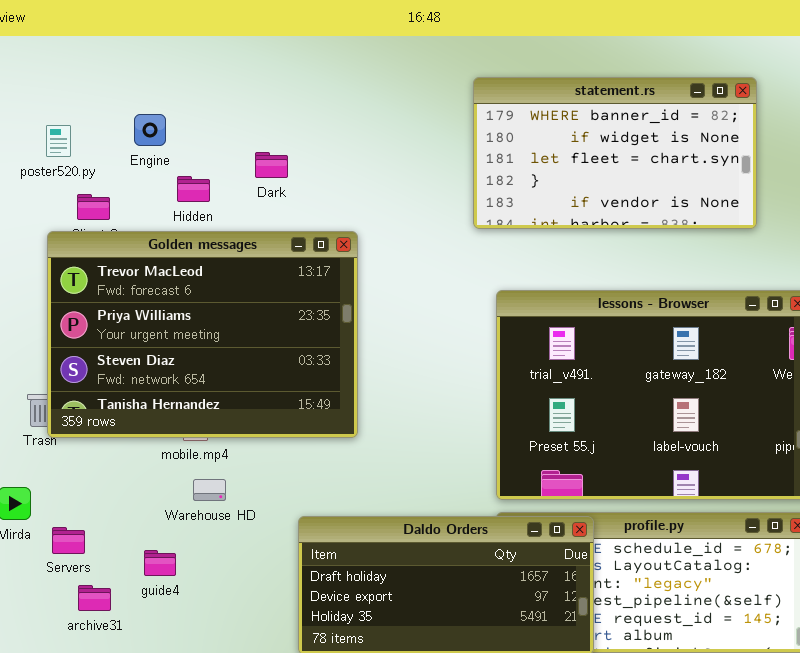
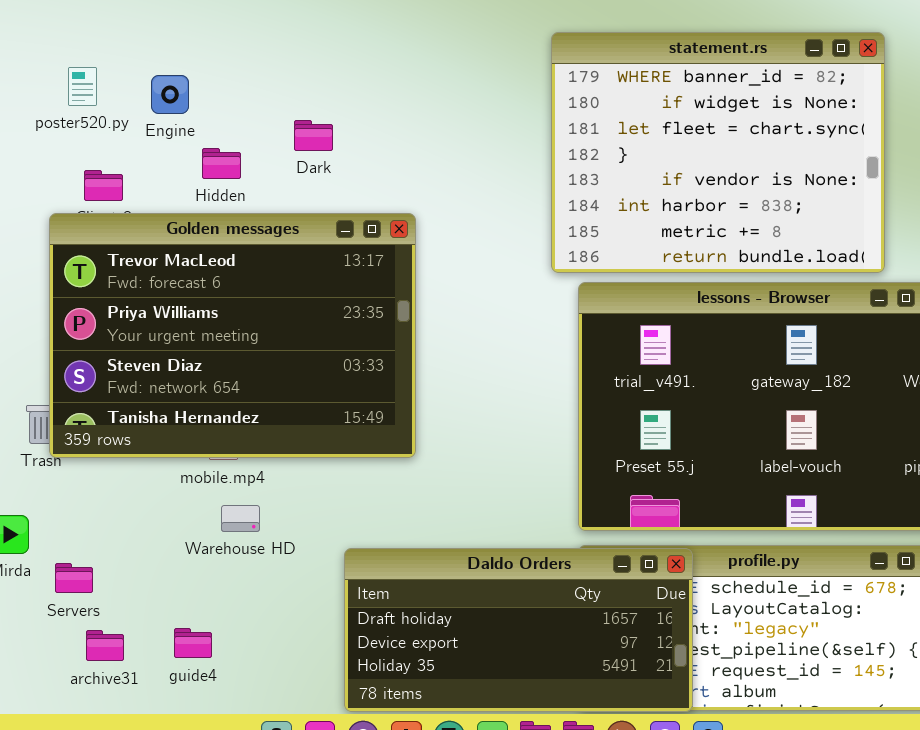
statement.rs: [473,77,757,229] -> [551,32,885,273], resized
poster520.py: [46,125,71,157] -> [68,67,97,106], moved
guide4: [144,550,176,576] -> [174,628,212,658], moved

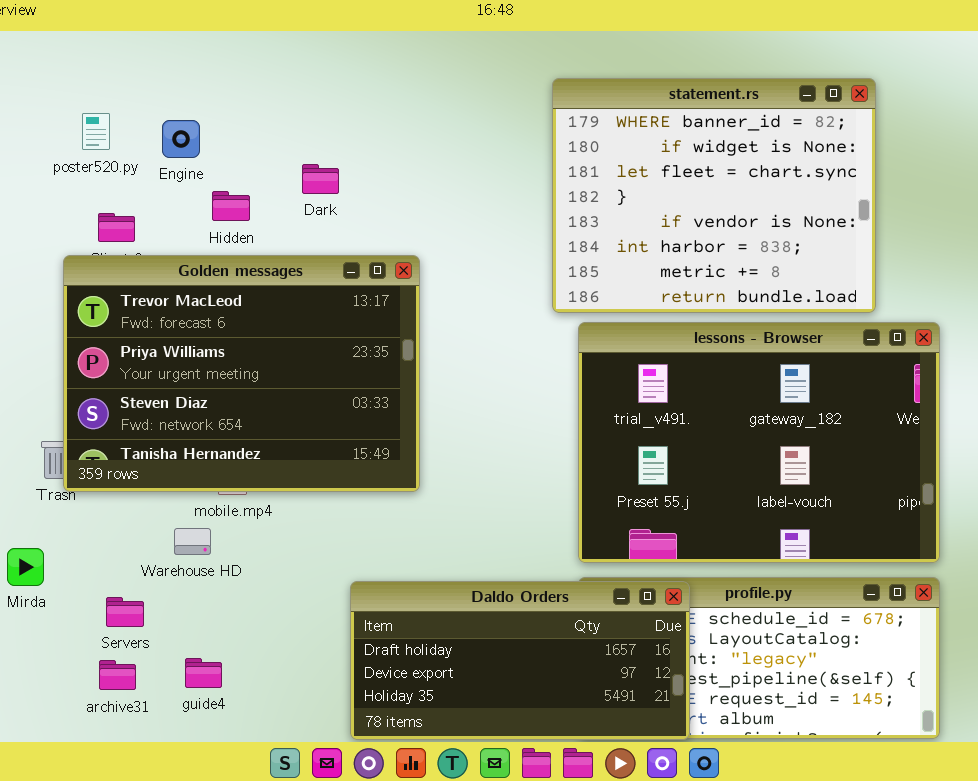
Warehouse HD: [221,505,260,532] -> [174,528,211,555], moved
Servers: [55,563,93,593] -> [106,597,144,627], moved

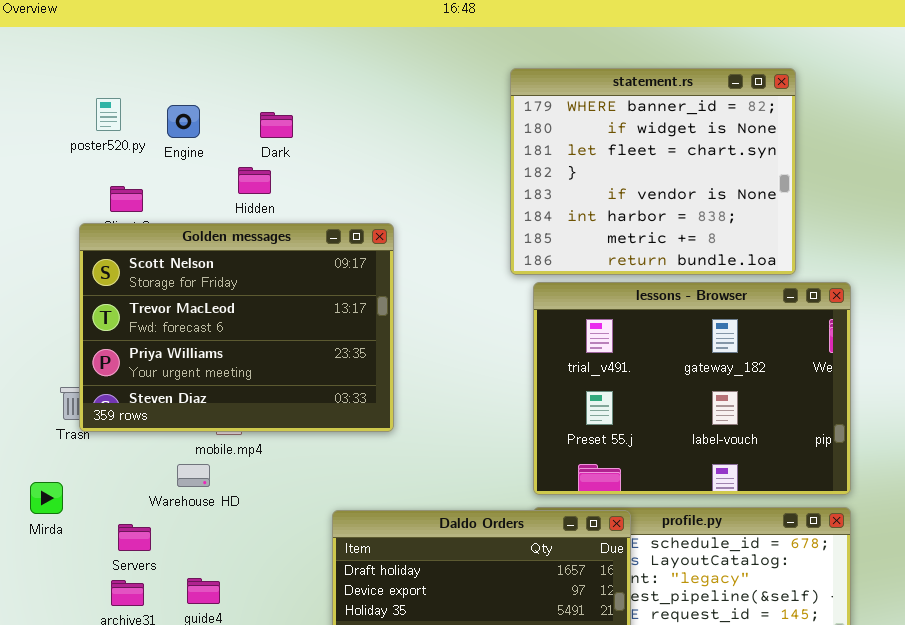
Dark: [302,164,339,194] -> [260,112,293,138], moved
Hidden: [212,191,250,221] -> [238,167,271,194], moved
Golden messages: [63,255,420,492] -> [79,223,394,432], scrolled up 1 row

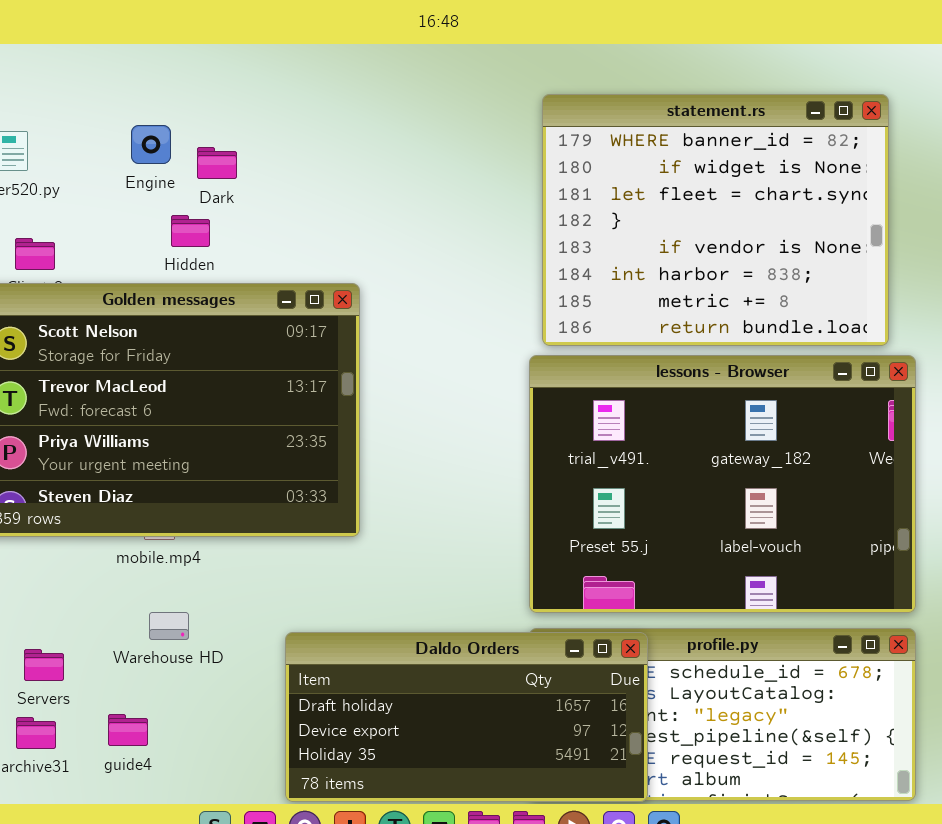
statement.rs: [510,68,796,275] -> [542,94,889,346], moved
Engine: [167,105,200,138] -> [131,125,171,164], moved
Warehouse HD: [177,464,210,487] -> [149,612,189,640], moved

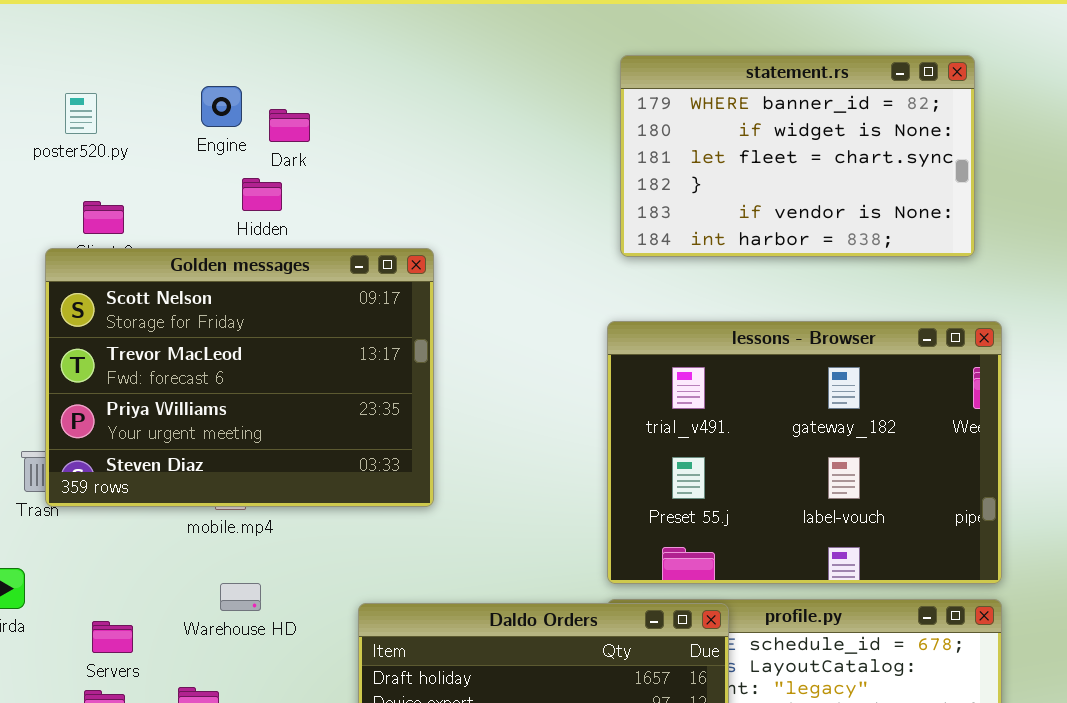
statement.rs: [542,94,889,346] -> [620,55,975,257], resized

